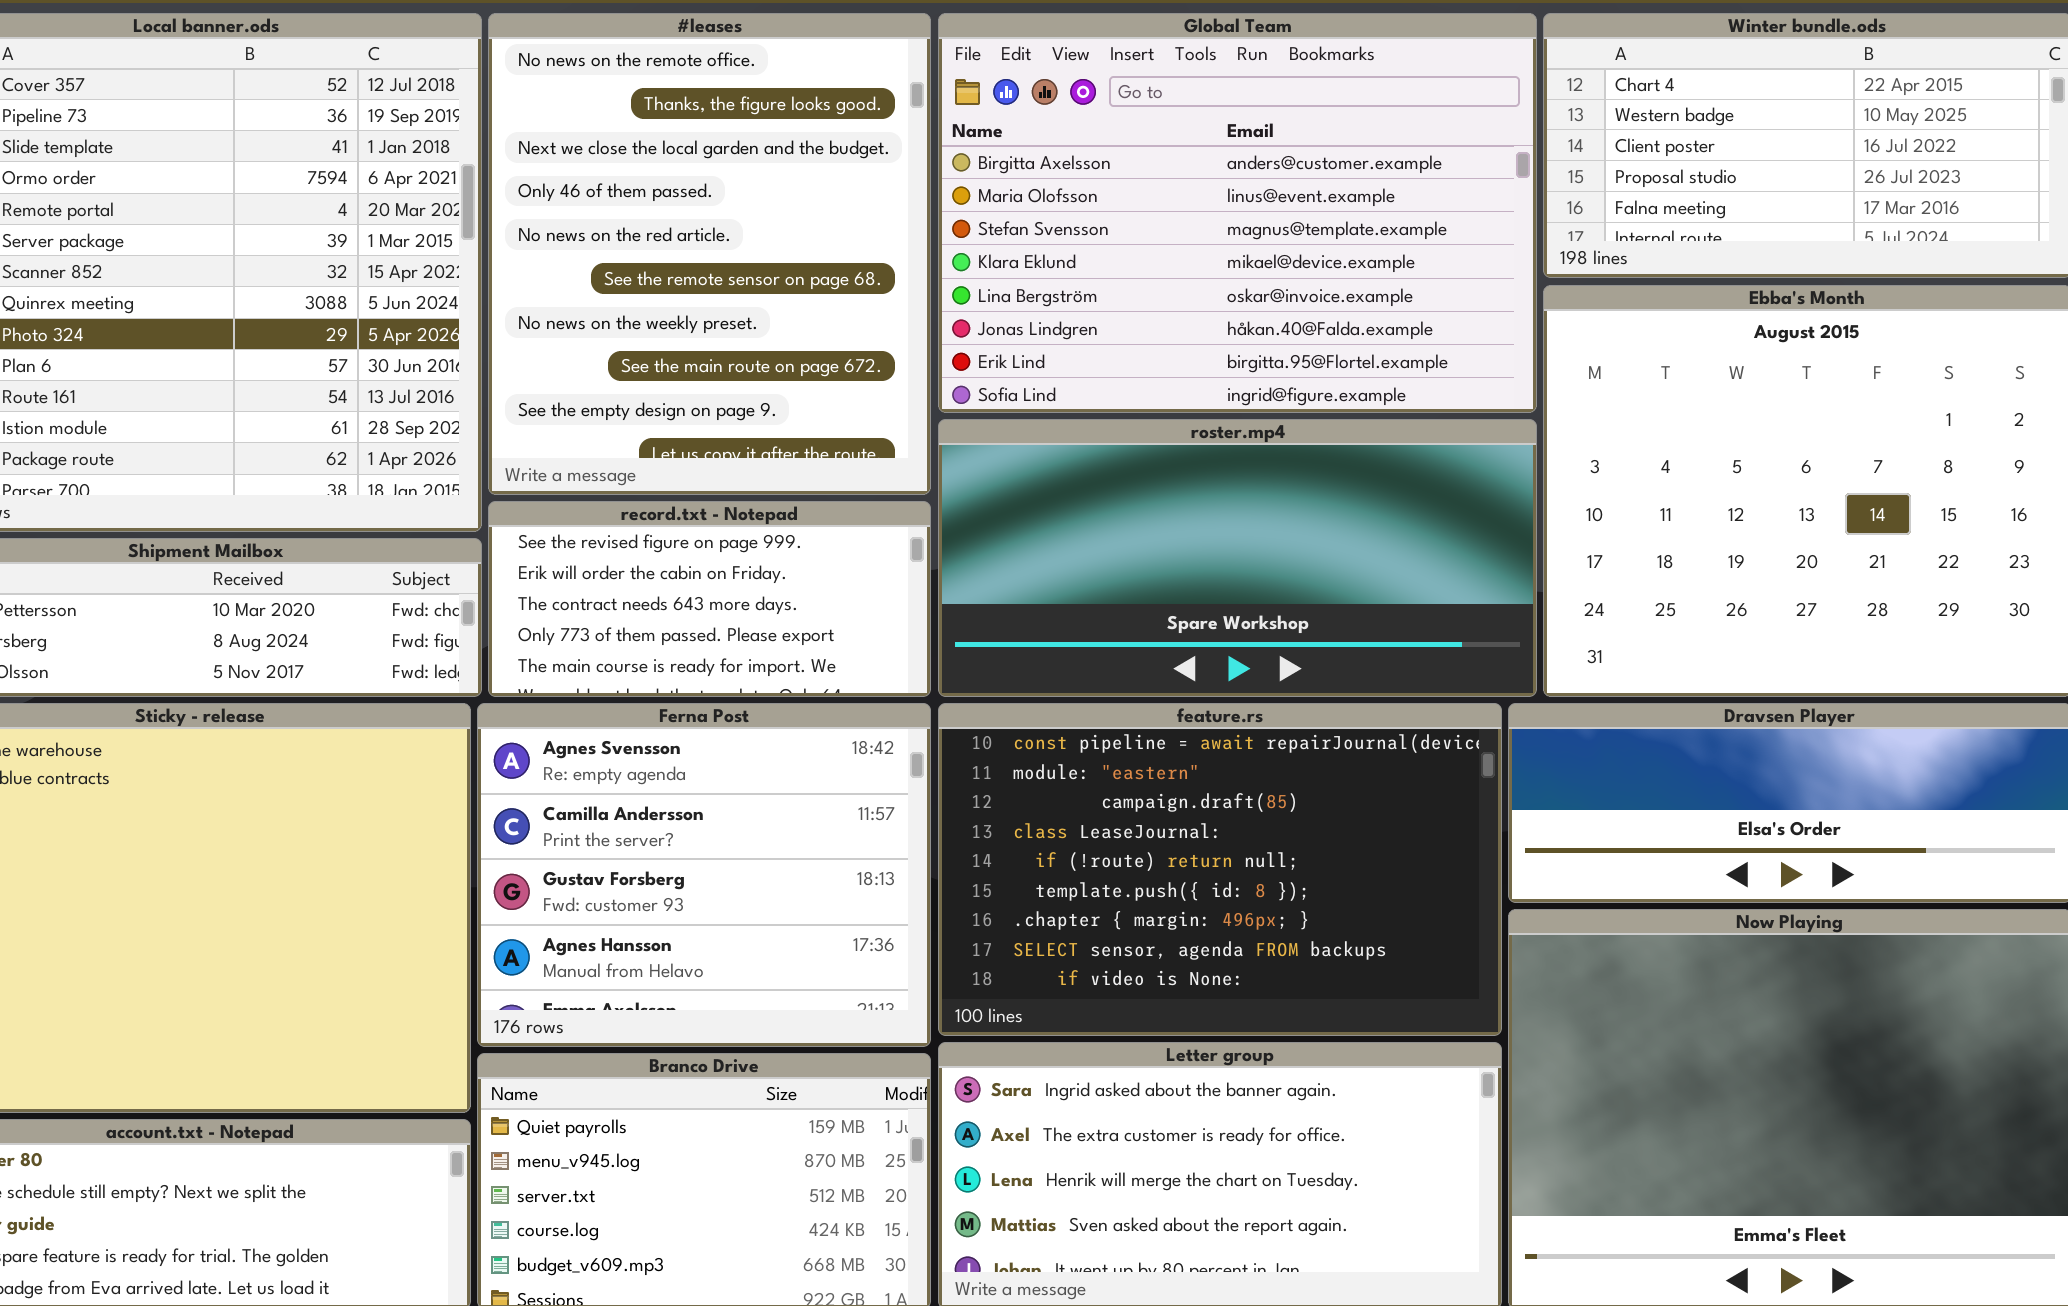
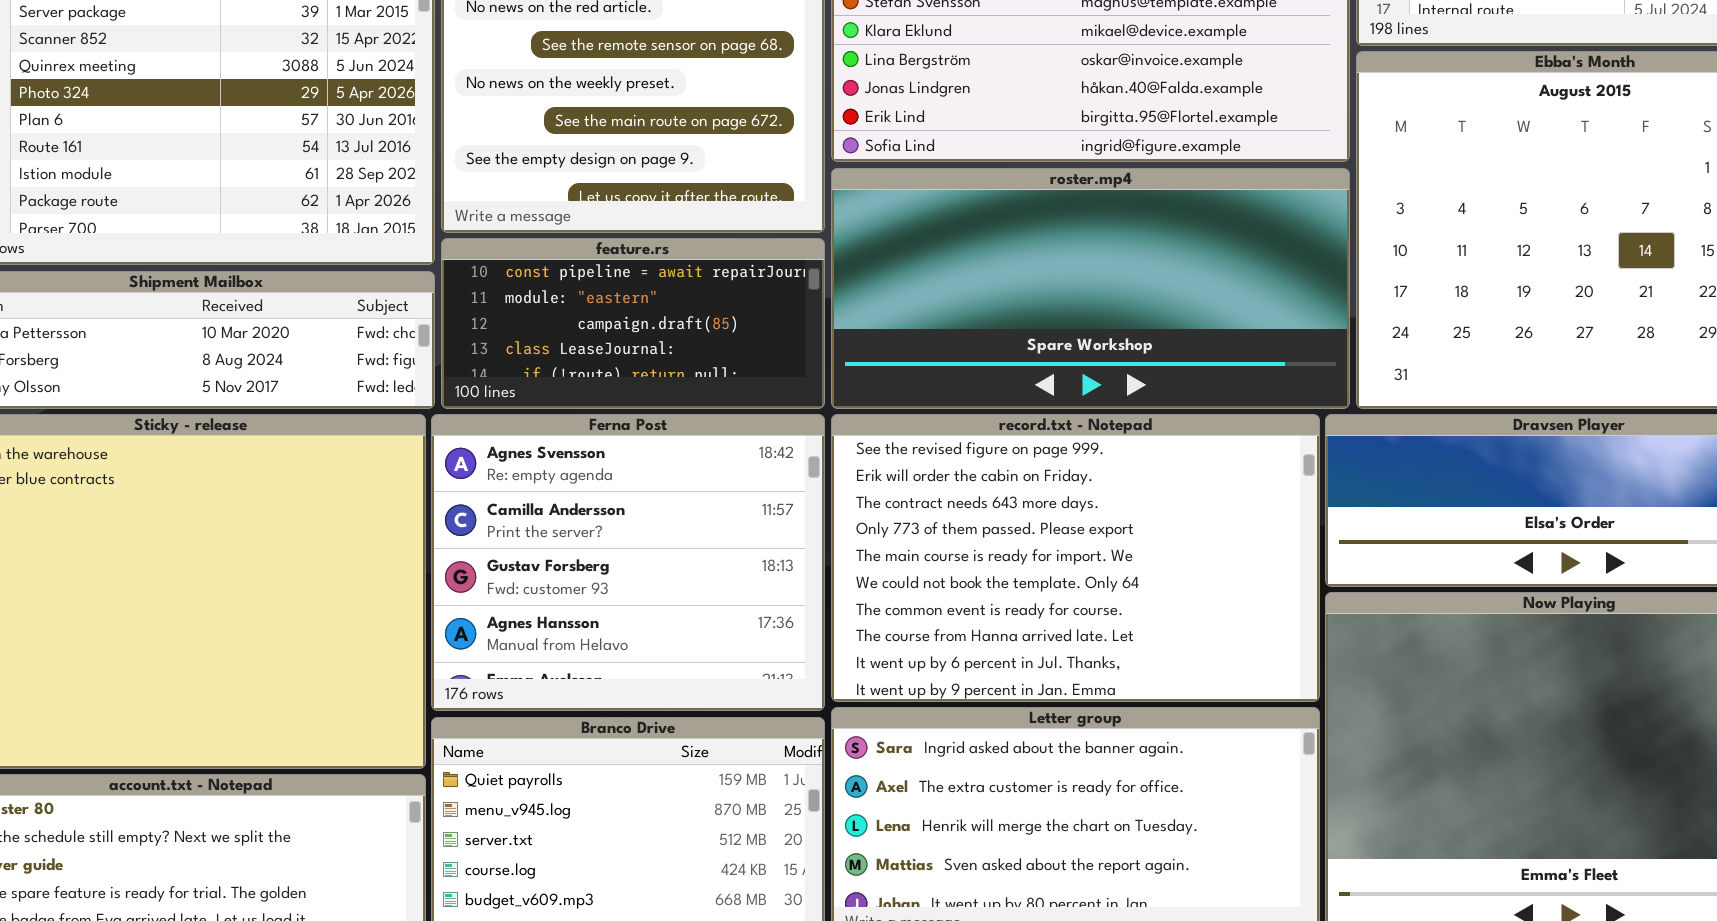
record.txt - Notepad: [488,501,931,697] -> [831,414,1320,702], moved, resized
feature.rs: [938,703,1502,1036] -> [441,238,825,409], moved, resized

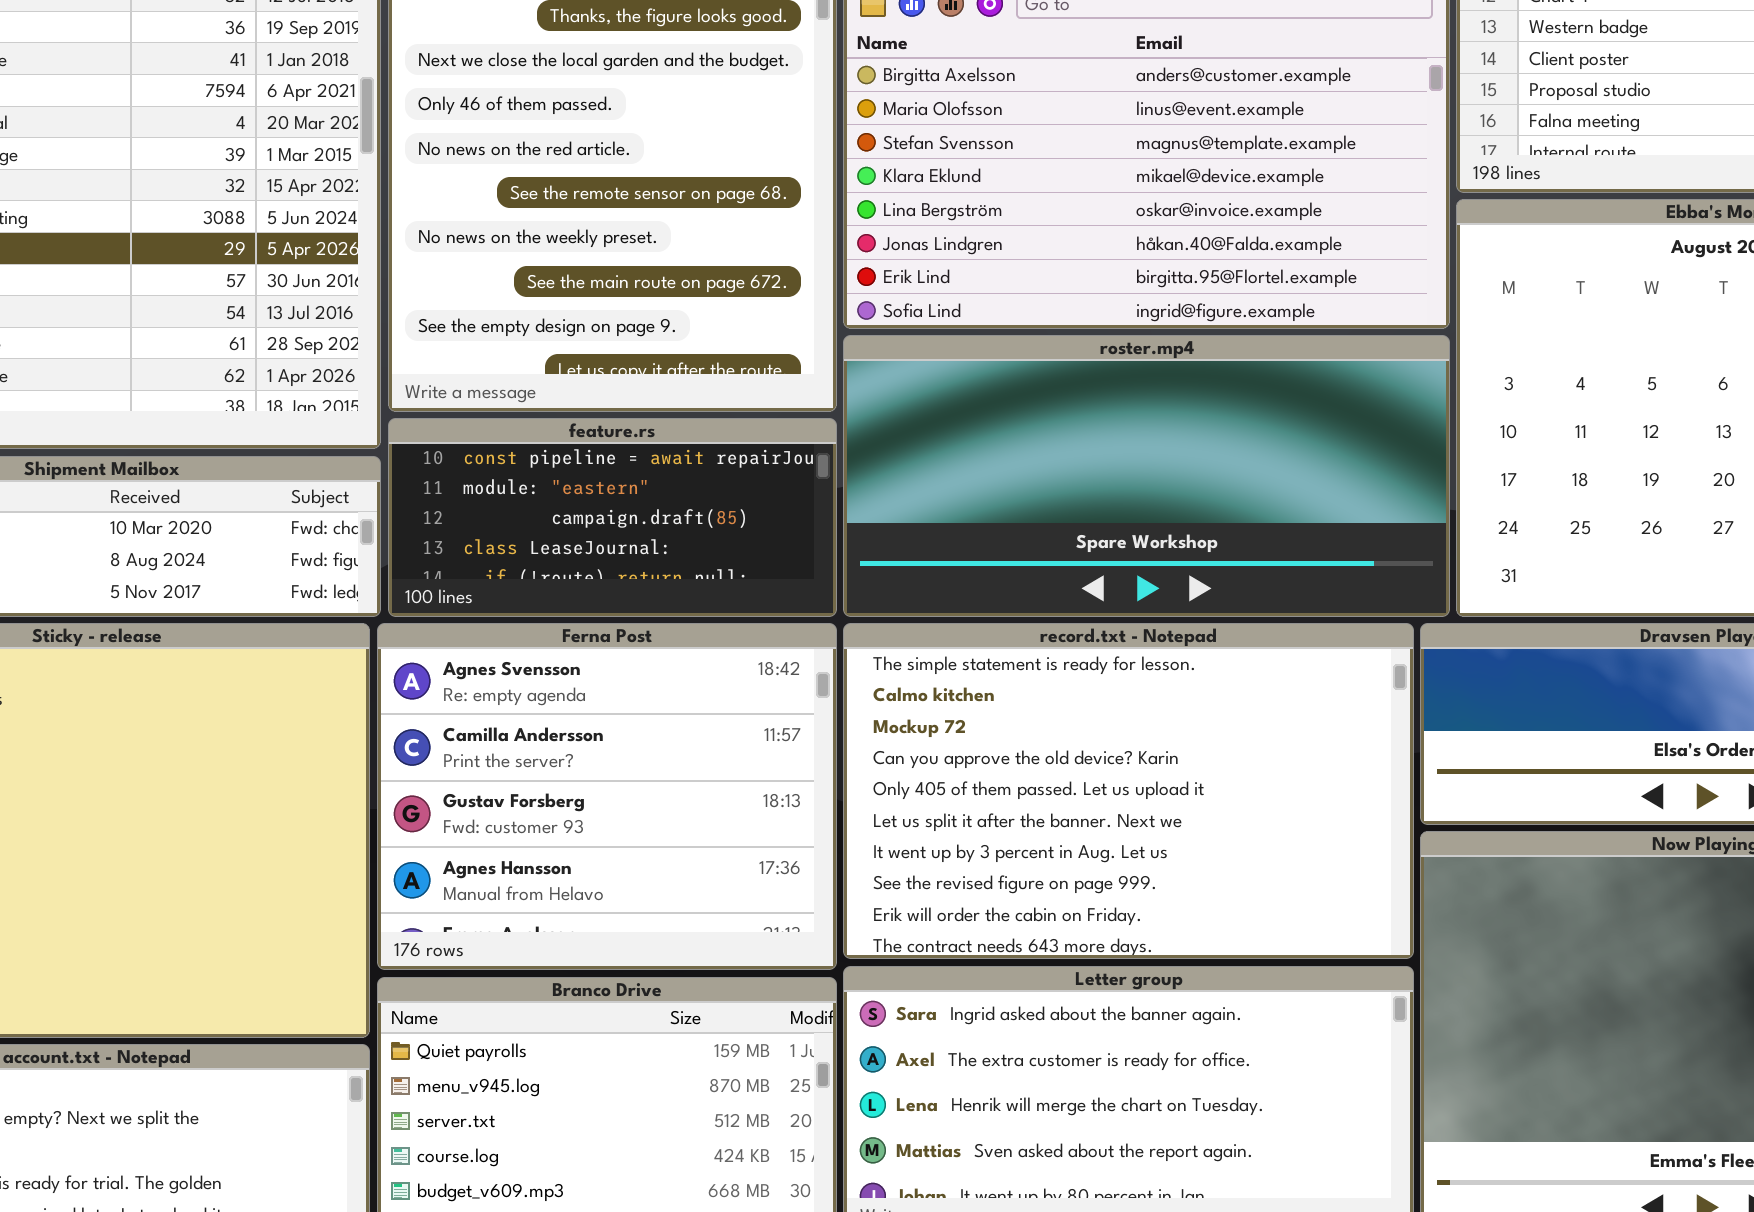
record.txt - Notepad: [831,414,1320,702] -> [843,623,1414,959], scrolled up 7 rows

